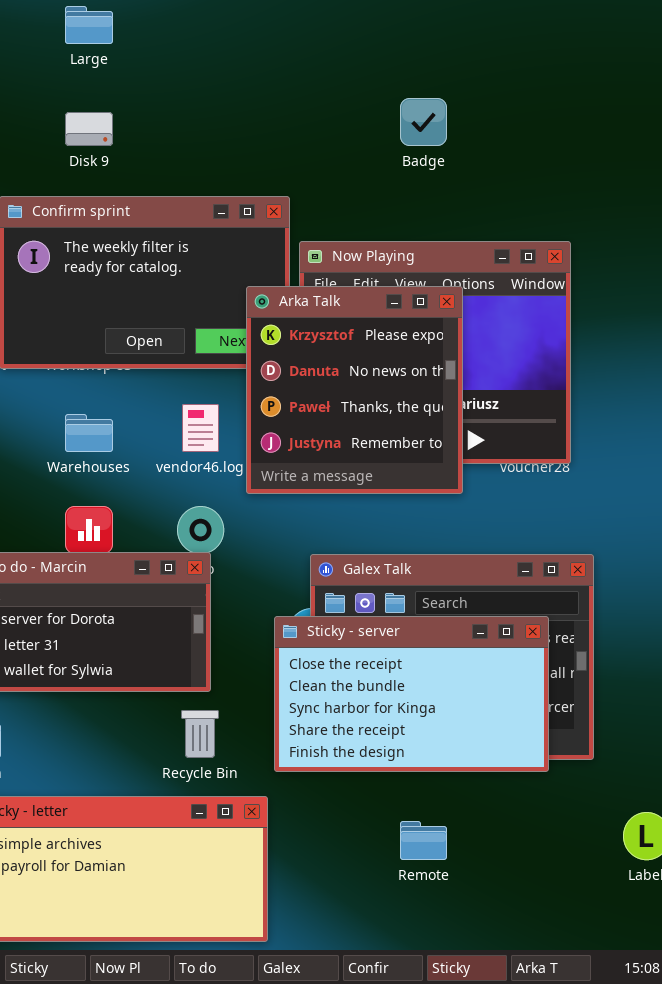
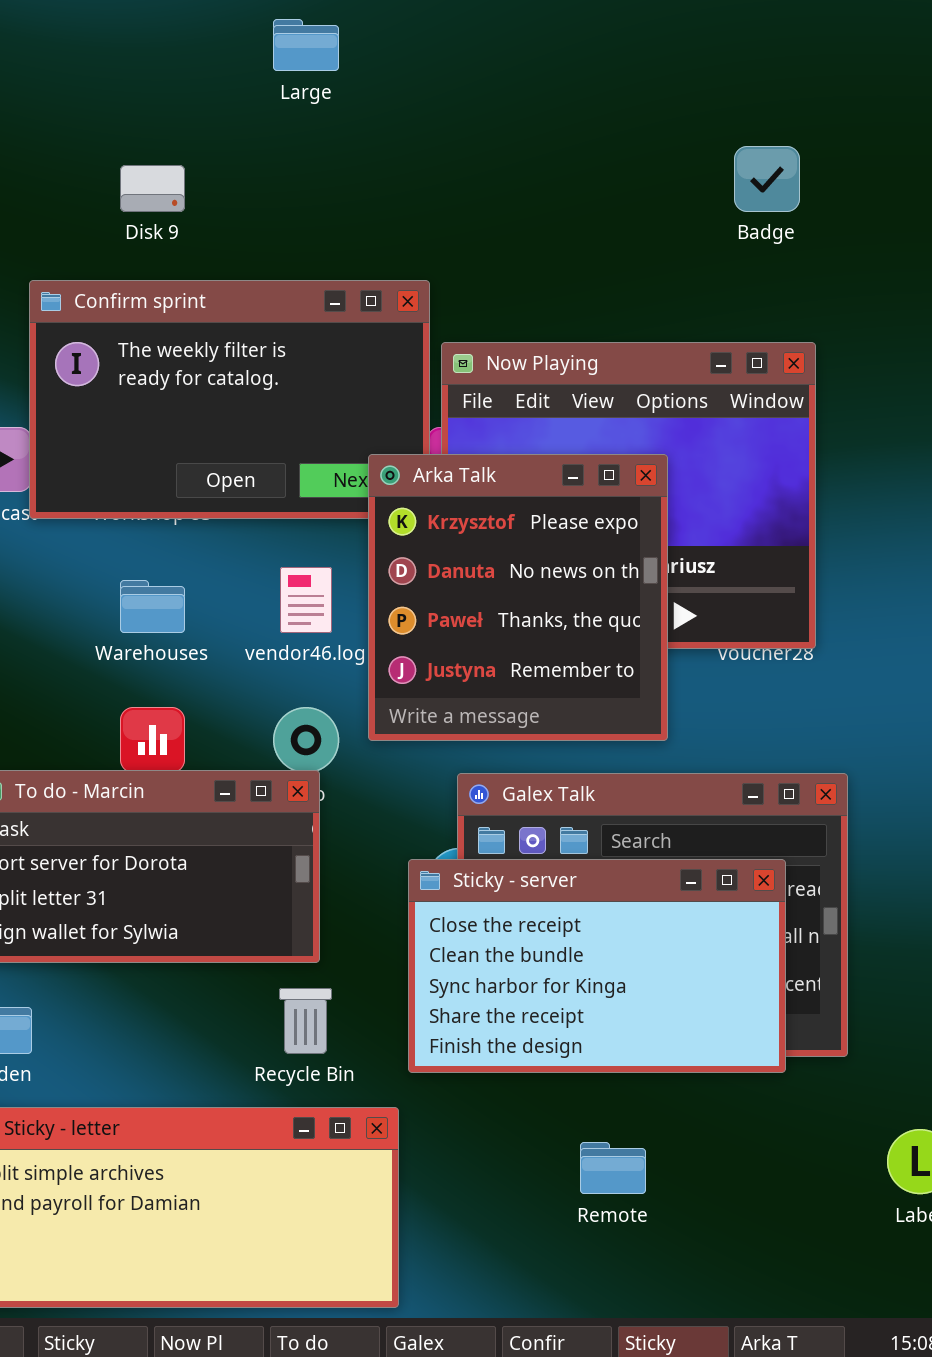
Large: [65,6,113,44] -> [273,19,339,71], moved
Badge: [400,98,447,146] -> [734,146,800,212], moved
Arka Talk: [246,286,463,494] -> [368,454,668,741], moved

